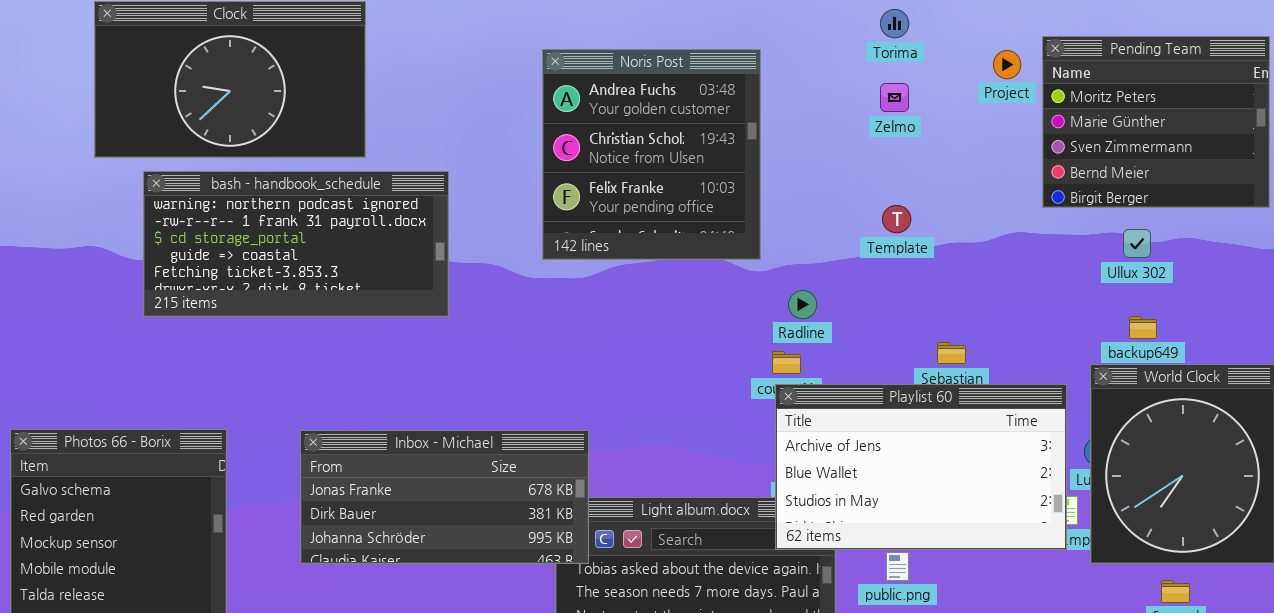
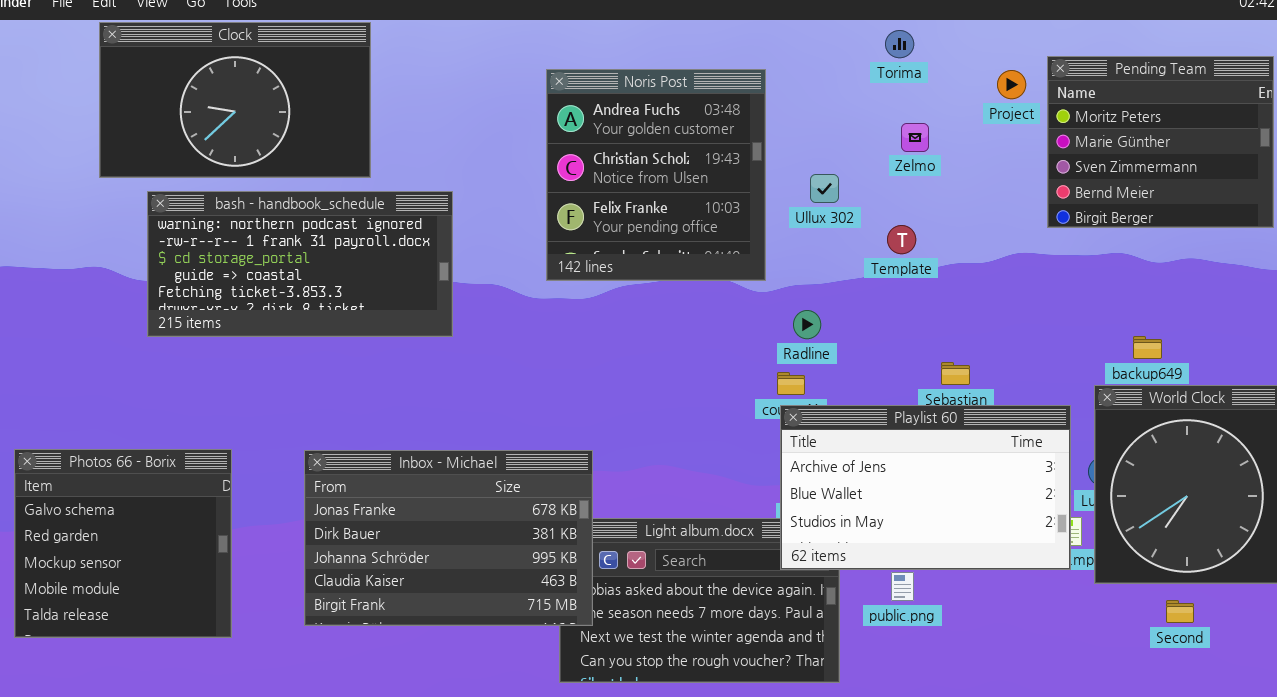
Zelmo: [880,83,909,112] -> [901,123,929,152], moved
Ullux 302: [1123,229,1151,258] -> [810,174,839,203], moved
Inbox - Michael: [300,430,589,564] -> [304,450,593,626], resized

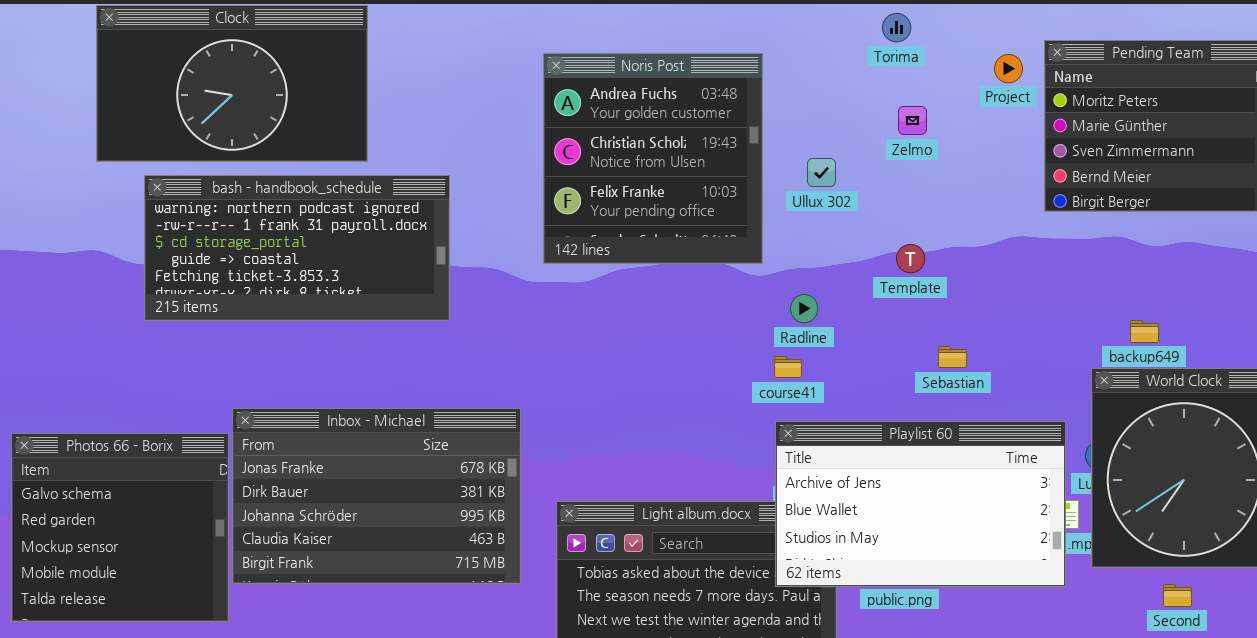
Template: [887,225,916,254] -> [896,244,925,273], moved
Playlist 60: [780,405,1071,570] -> [775,421,1066,587], moved
Inbox - Michael: [304,450,593,626] -> [232,408,521,584], moved

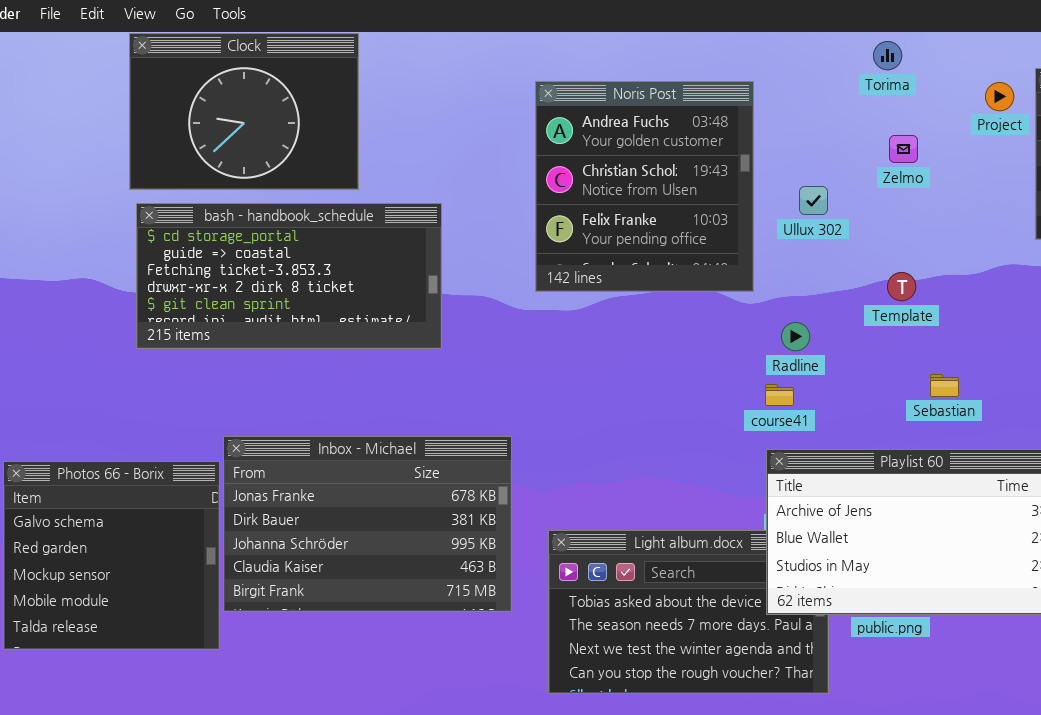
Clock: [96,5,368,162] -> [129,33,359,190], resized
bash - handbook_schedule: [144,175,450,321] -> [136,203,442,349], scrolled down 2 rows

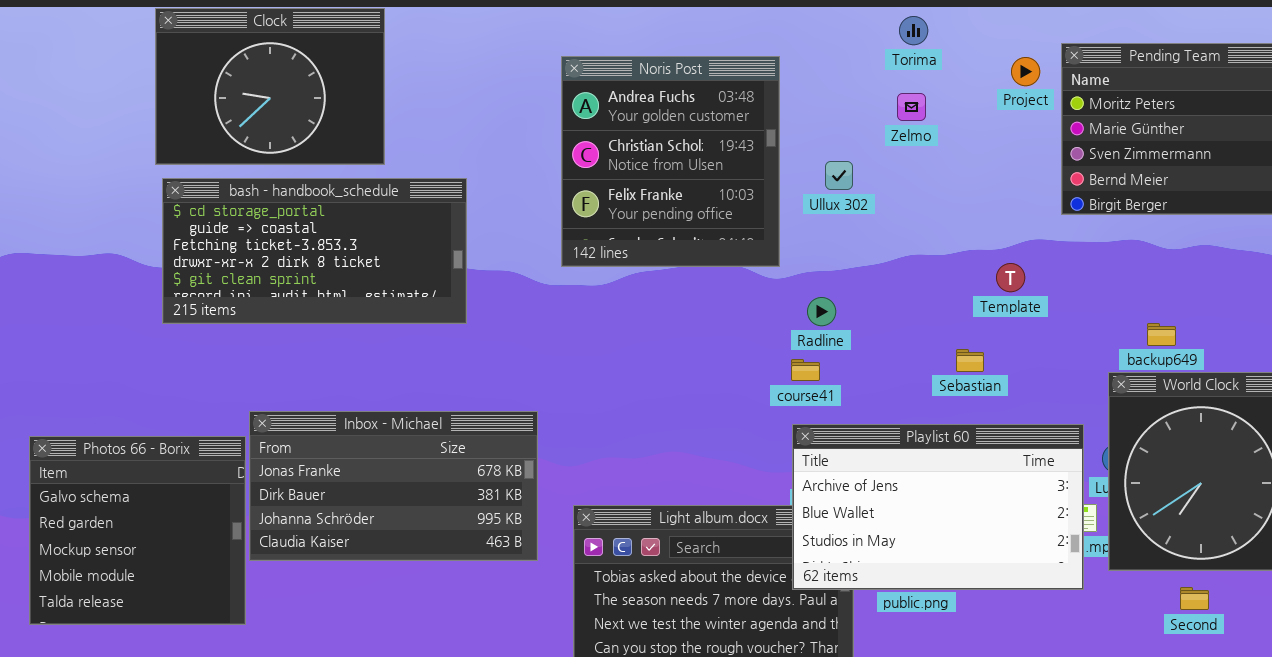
Zelmo: [889,135,918,163] -> [897,93,926,121], moved
Template: [887,272,916,301] -> [996,263,1025,292], moved
Inbox - Michael: [223,436,512,612] -> [249,411,538,561], resized

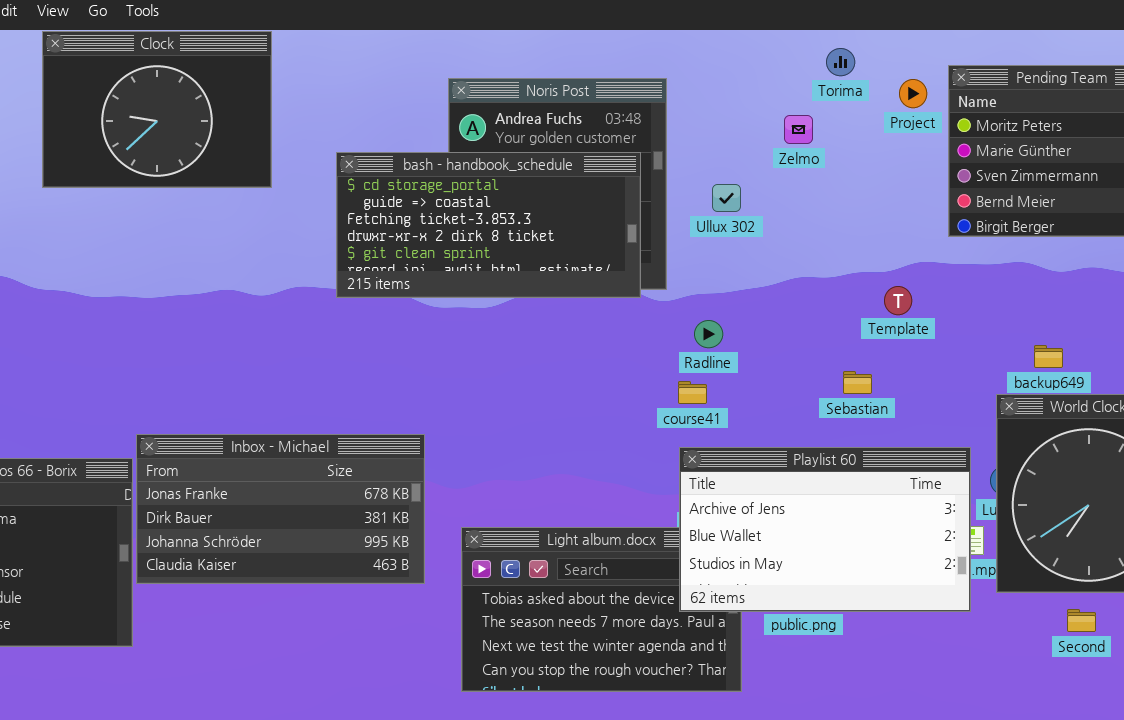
Torima: [899,16,928,45] -> [826,48,855,76], moved
bash - handbook_schedule: [162,178,467,324] -> [336,152,641,298], moved

